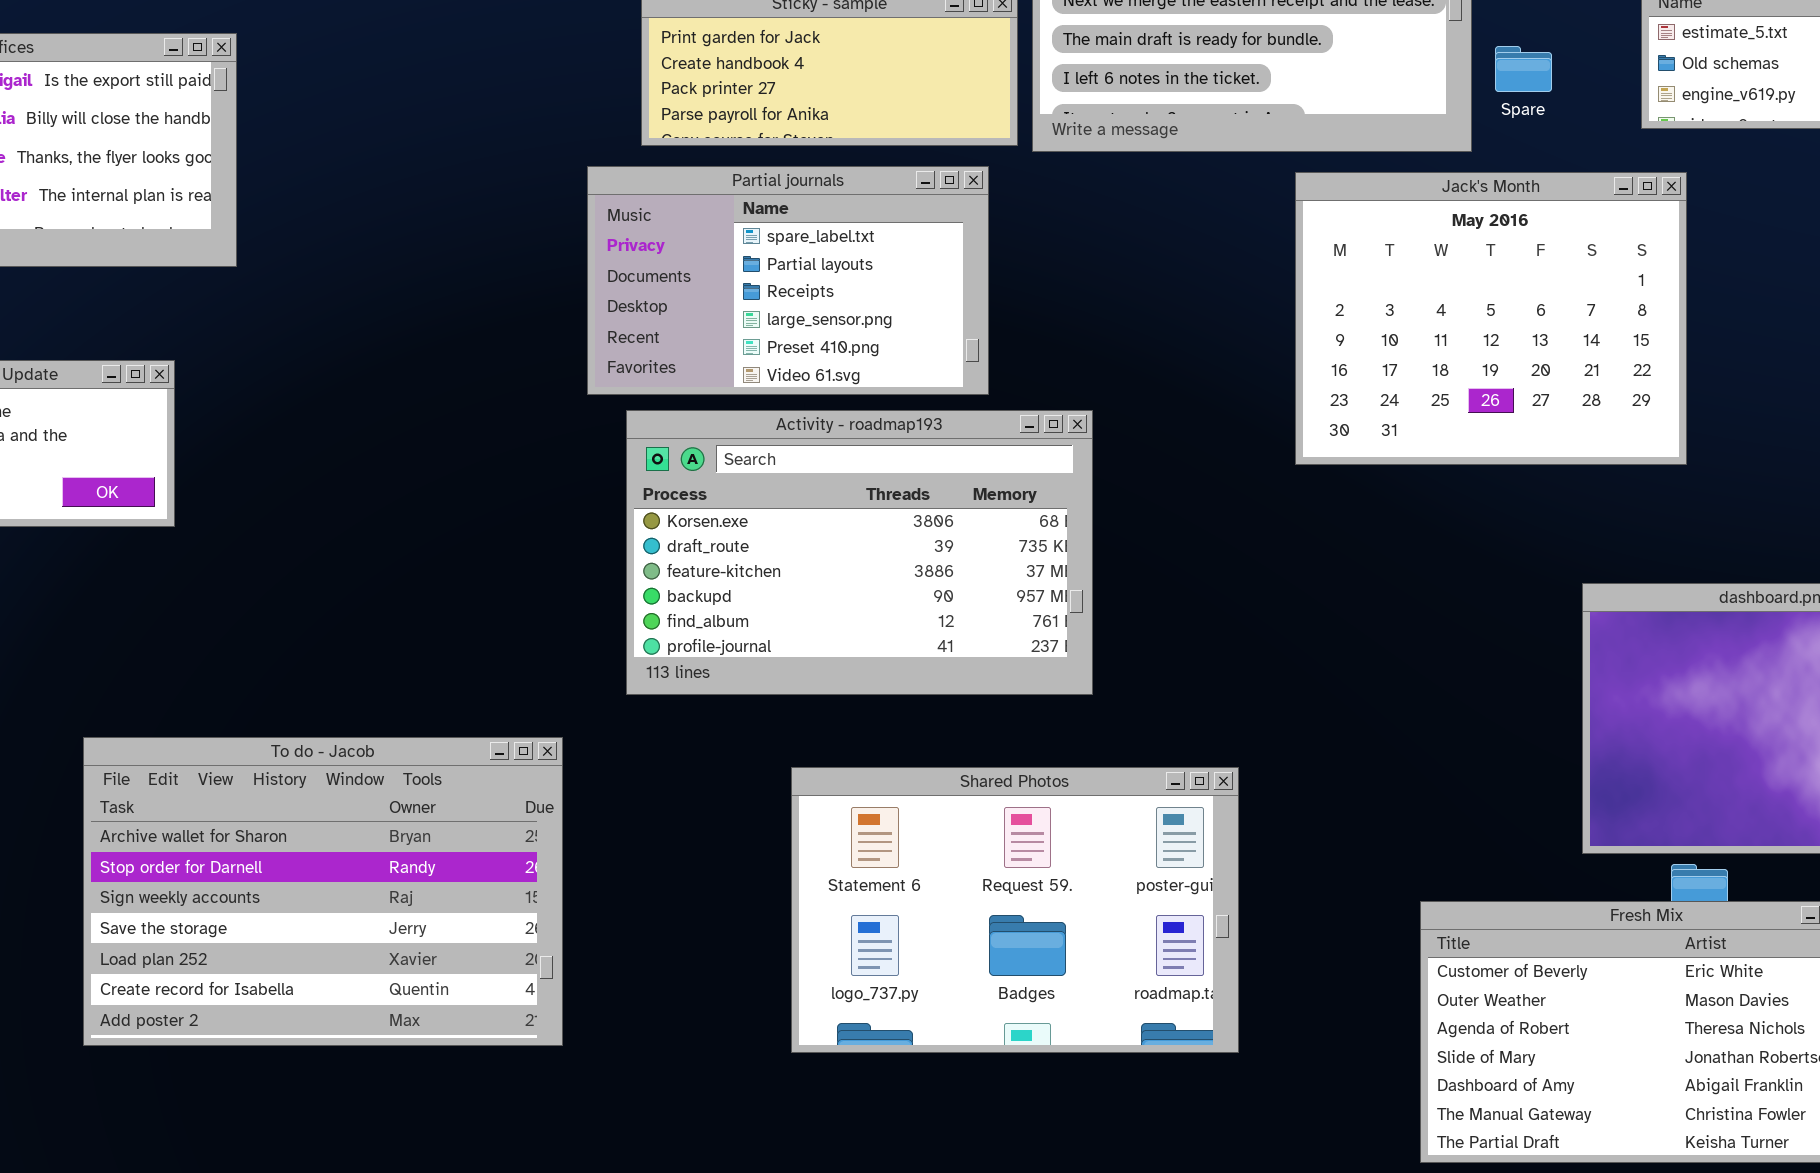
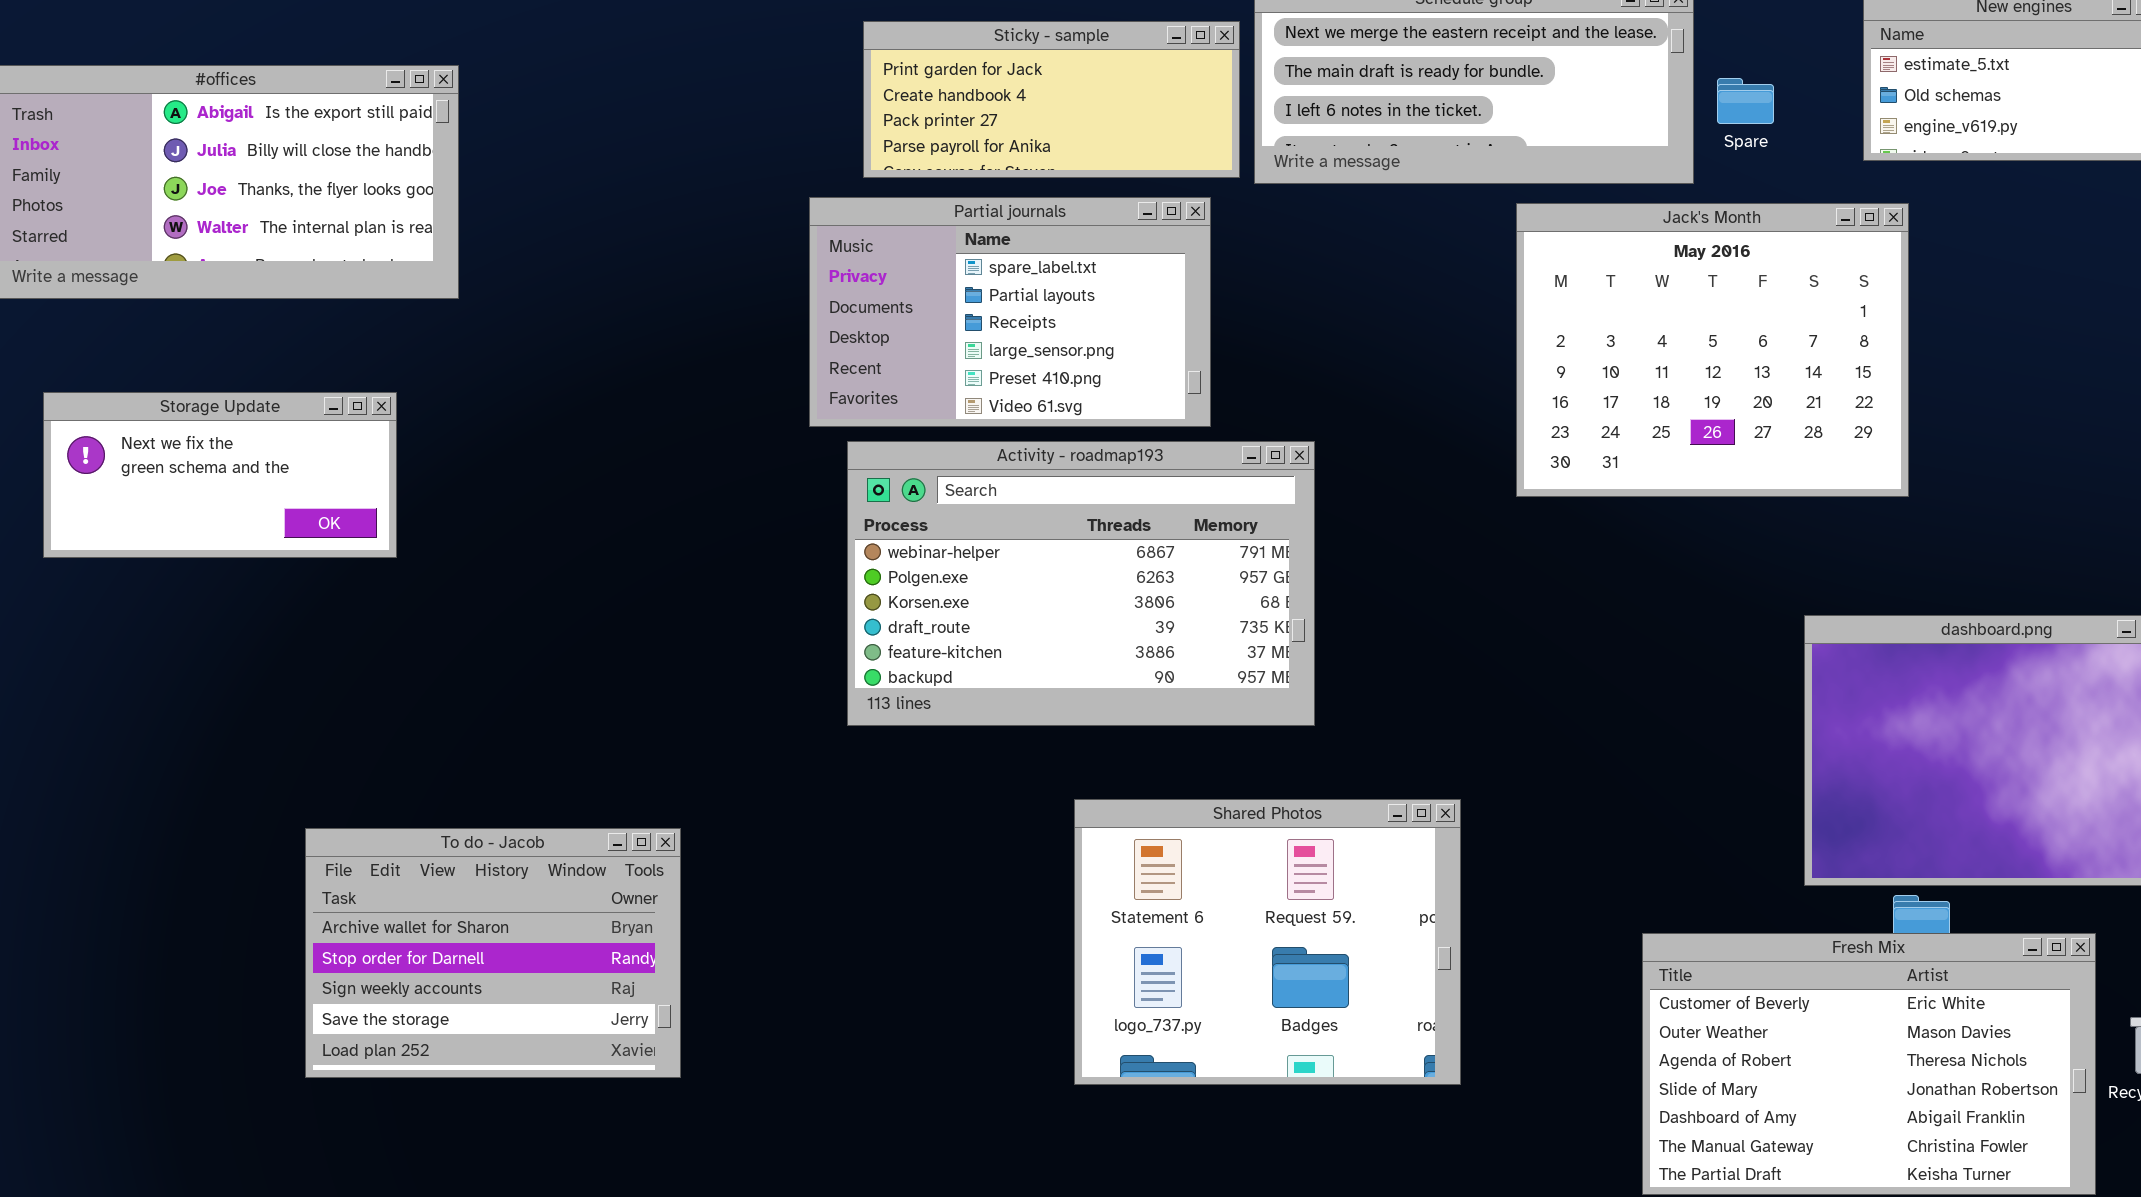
Activity - roadmap193: [626,410,1093,695] -> [847,441,1315,726], scrolled up 2 rows
To do - Jacob: [83,737,563,1046] -> [305,828,681,1078], resized
Shared Photos: [791,767,1239,1053] -> [1074,799,1461,1085], resized

